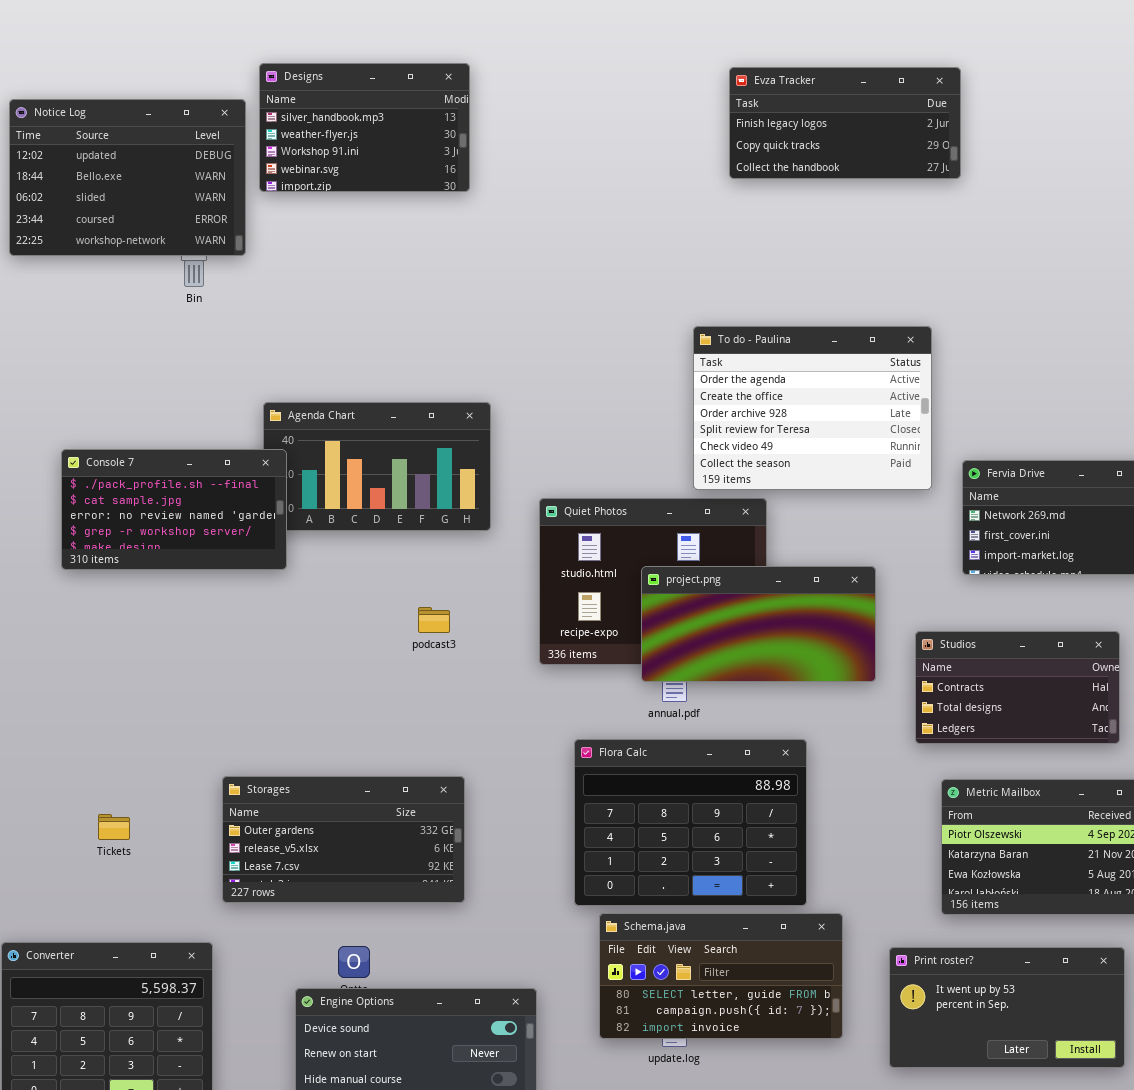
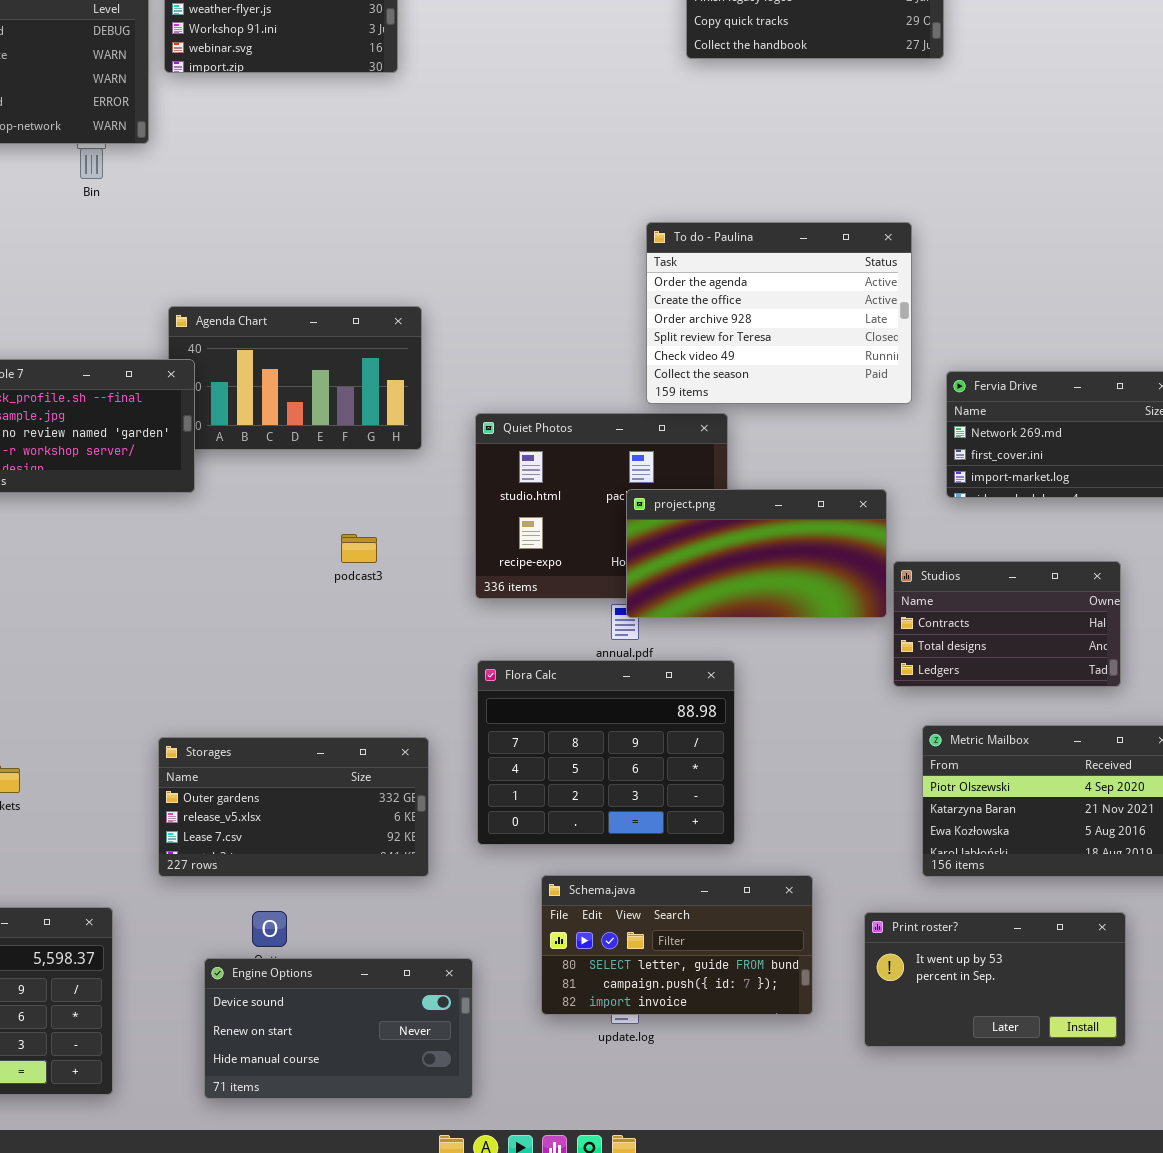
project.png: [641,566,876,682] -> [626,489,887,618], moved
Flora Calc: [574,739,807,906] -> [477,660,735,845], moved
Storages: [222,776,465,903] -> [158,737,429,877], moved

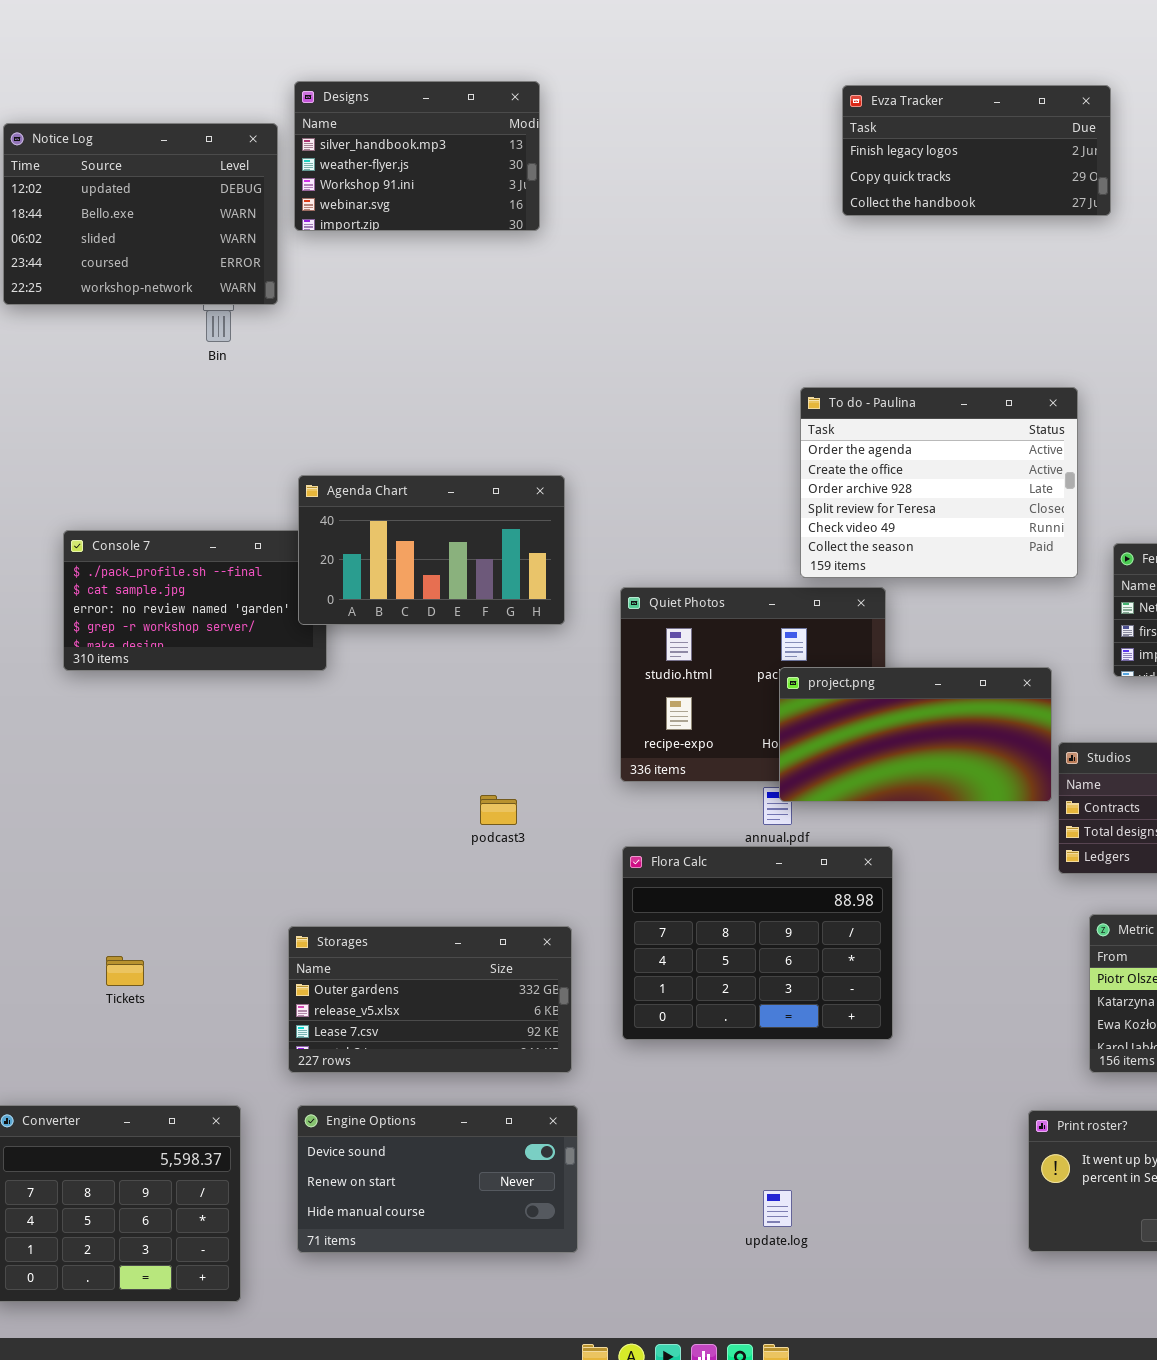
Agenda Chart: [168,306,422,450] -> [298,475,565,625], raised
podcast3: [341,534,377,563] -> [480,795,517,825], moved
Schema.java: [541,875,813,1015] -> none, closed
Engine Options: [204,958,473,1099] -> [297,1105,578,1253], moved

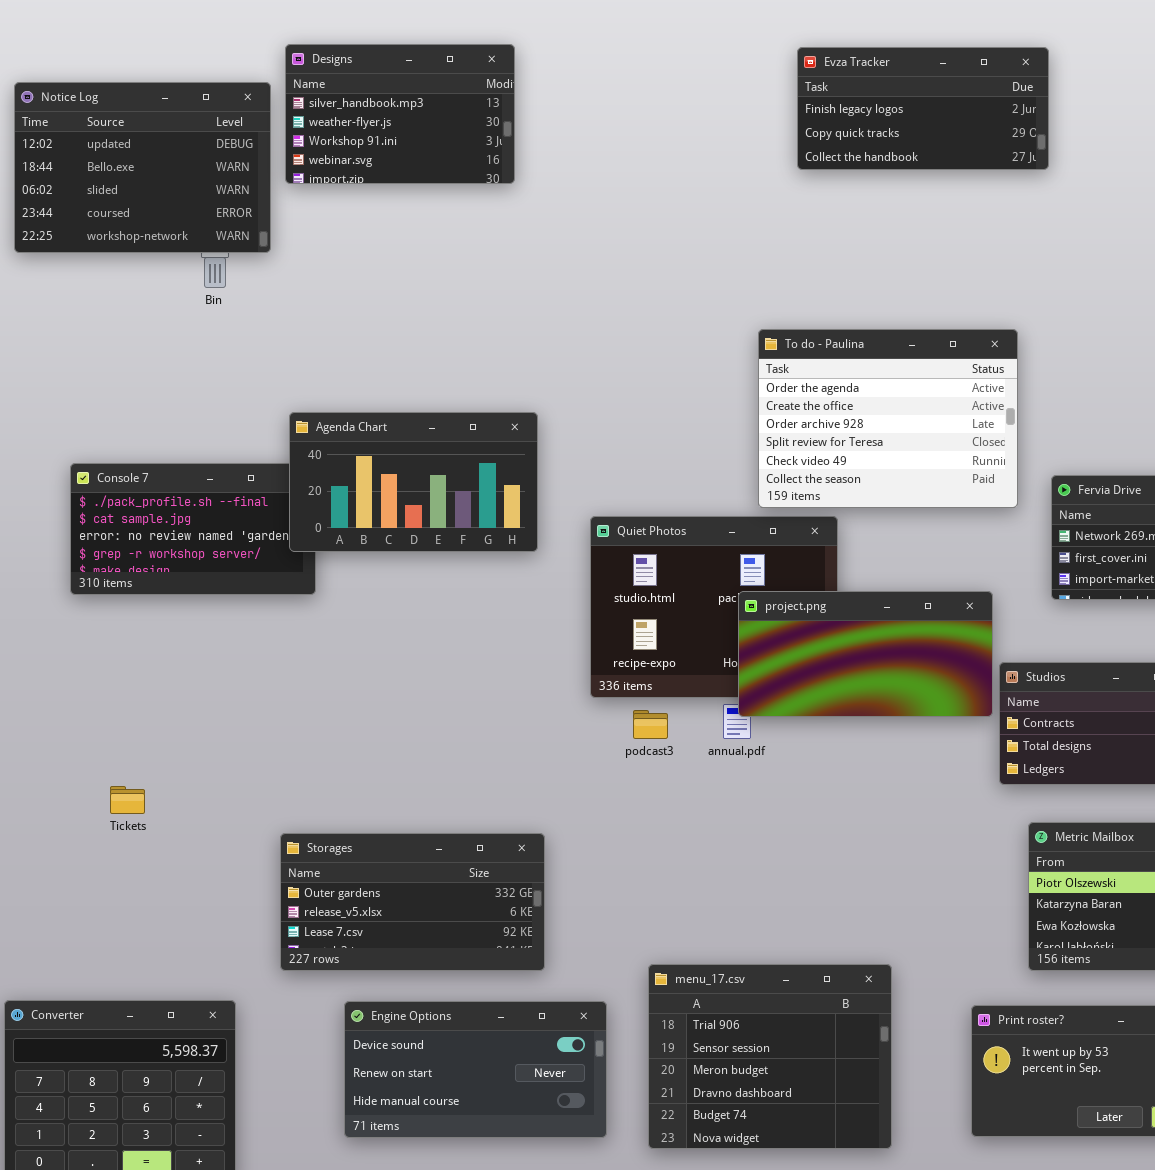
podcast3: [480,795,517,825] -> [633,710,668,739], moved
Flora Calc: [622,846,893,1040] -> none, closed
Tickets: [106,956,144,986] -> [110,786,145,814], moved
menu_17.csv: none -> [648,964,892,1149], opened
Engine Options: [297,1105,578,1253] -> [344,1001,607,1138], moved

